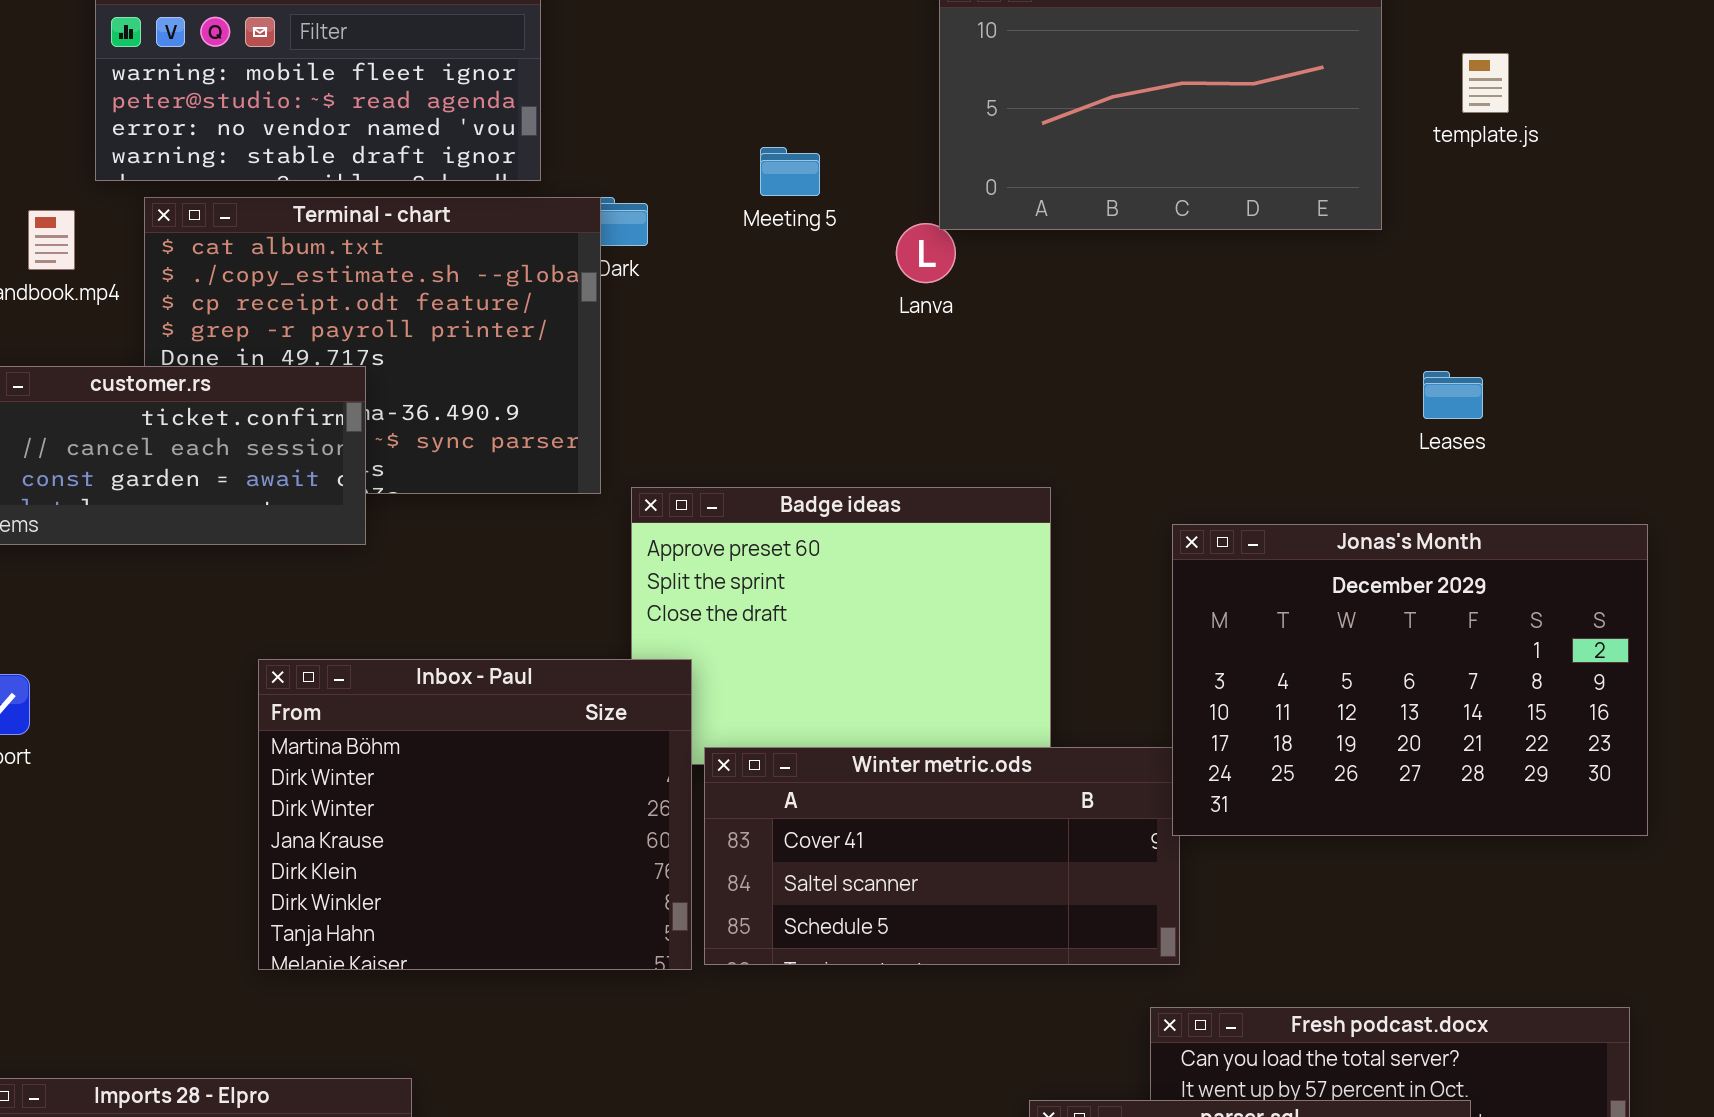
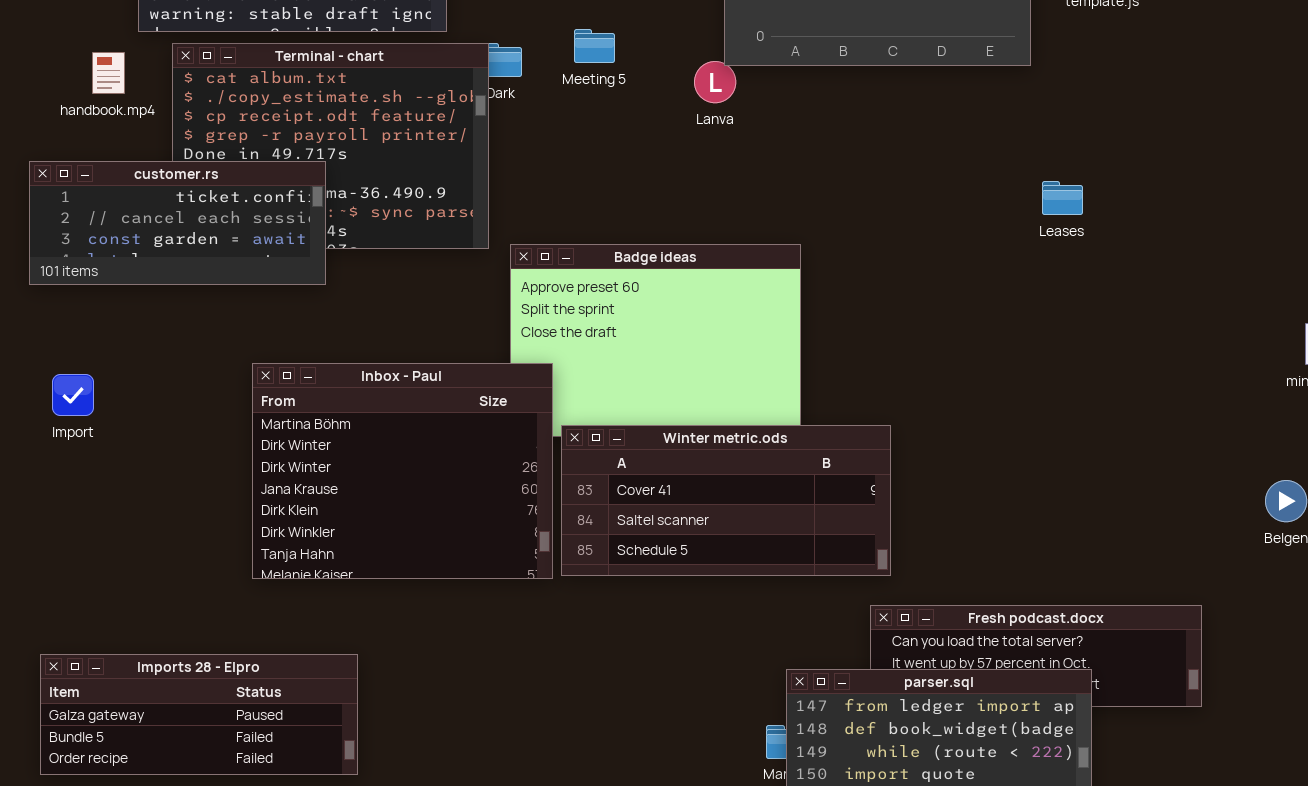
Meeting 5: [760,147,820,196] -> [574,29,615,63], moved
Leases: [1423,371,1483,419] -> [1042,181,1083,215], moved
Jonas's Month: [1172,524,1648,836] -> none, closed

